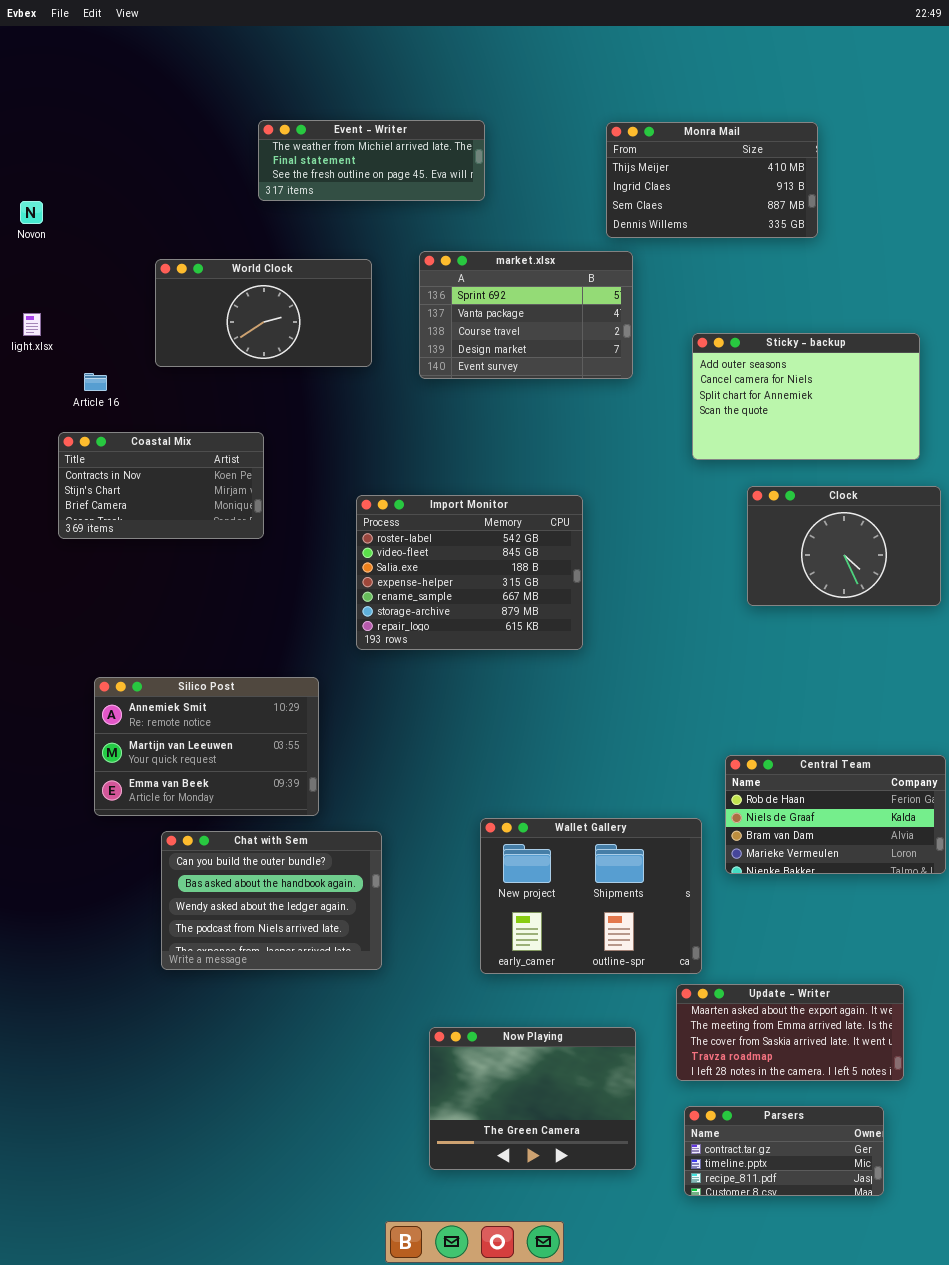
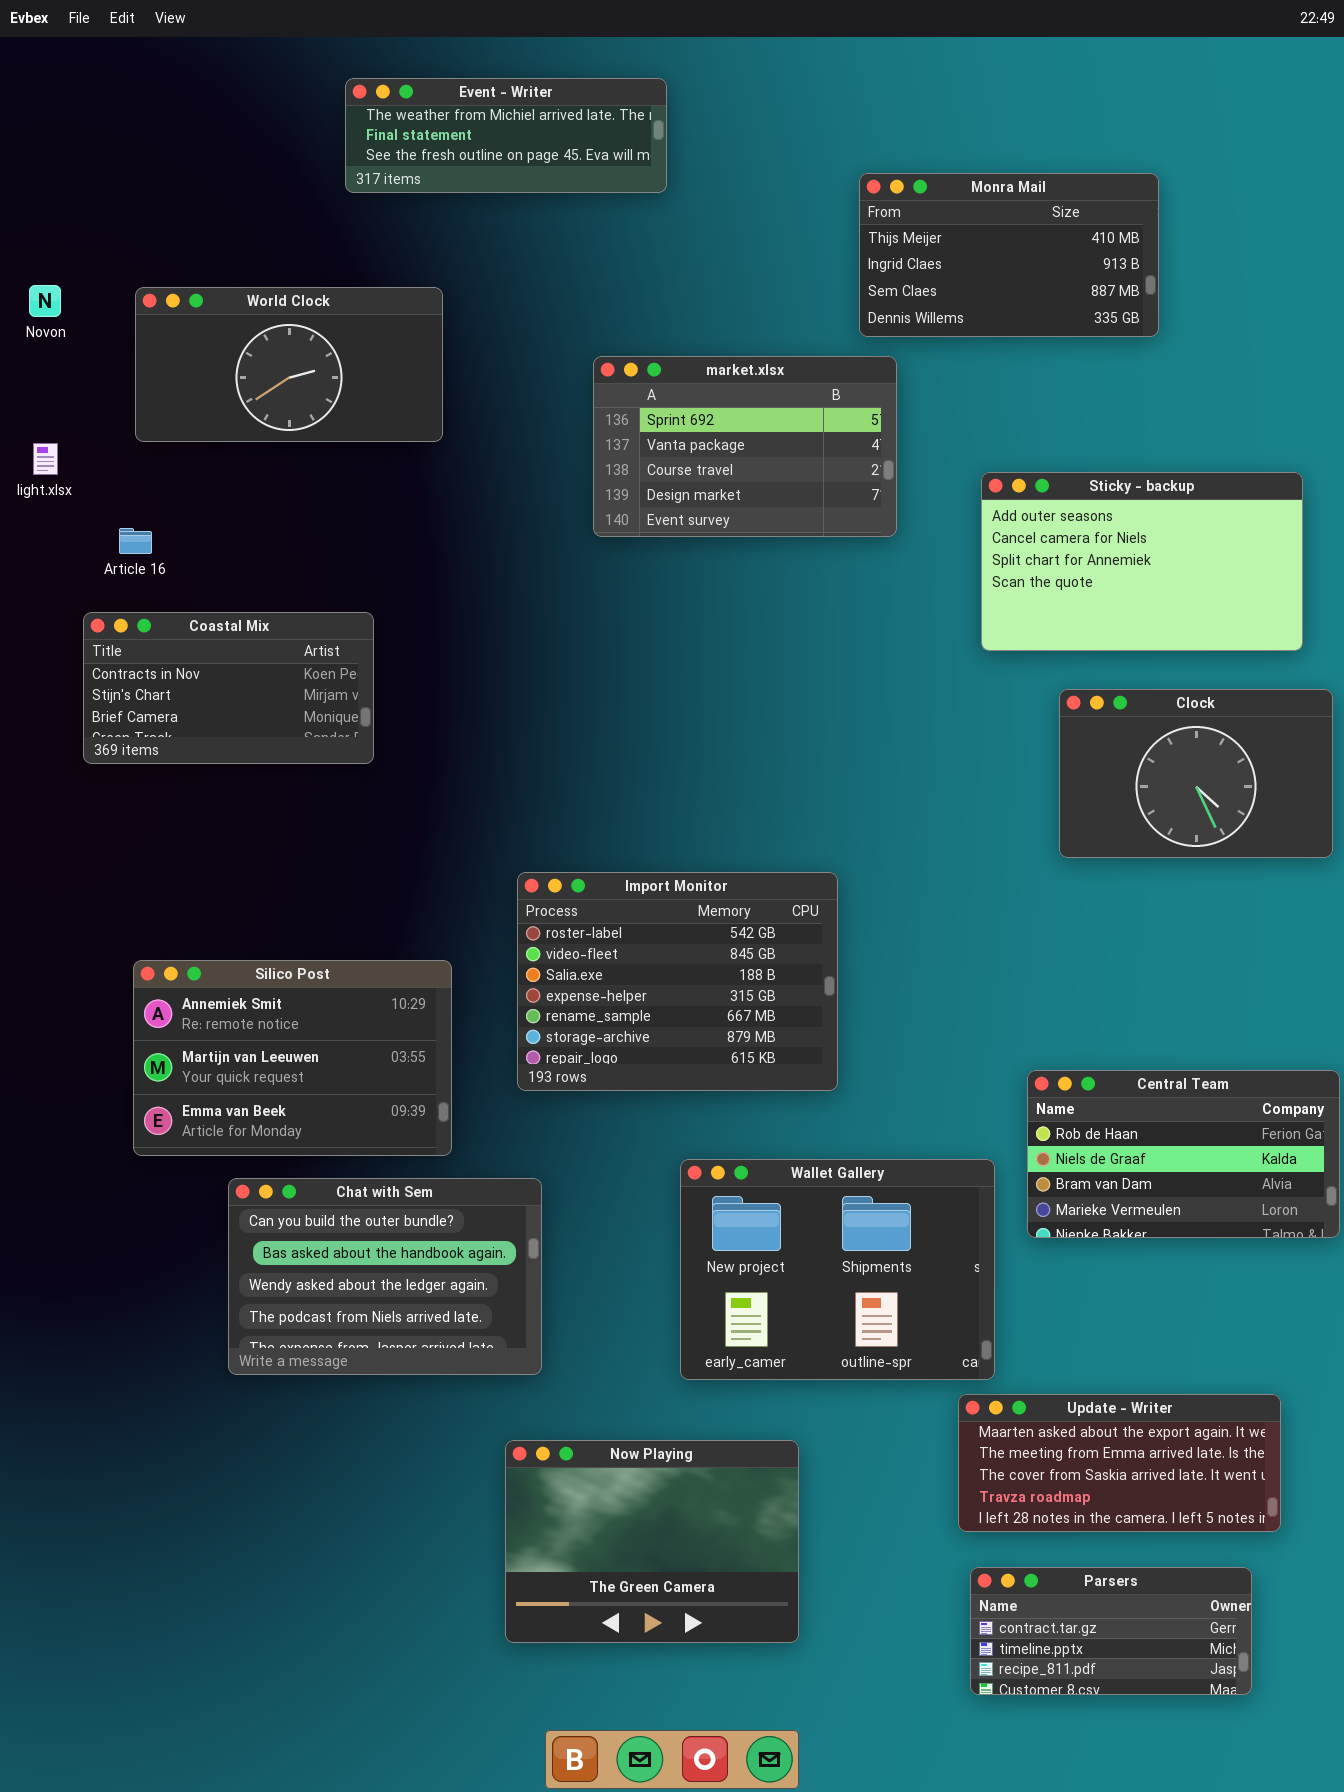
Event - Writer: [258,120,485,201] -> [345,78,667,193], moved
World Clock: [155,259,372,367] -> [135,287,443,442], moved
Import Monitor: [356,495,583,650] -> [517,872,838,1091], moved
Now Playing: [429,1027,636,1170] -> [505,1440,799,1643], moved

